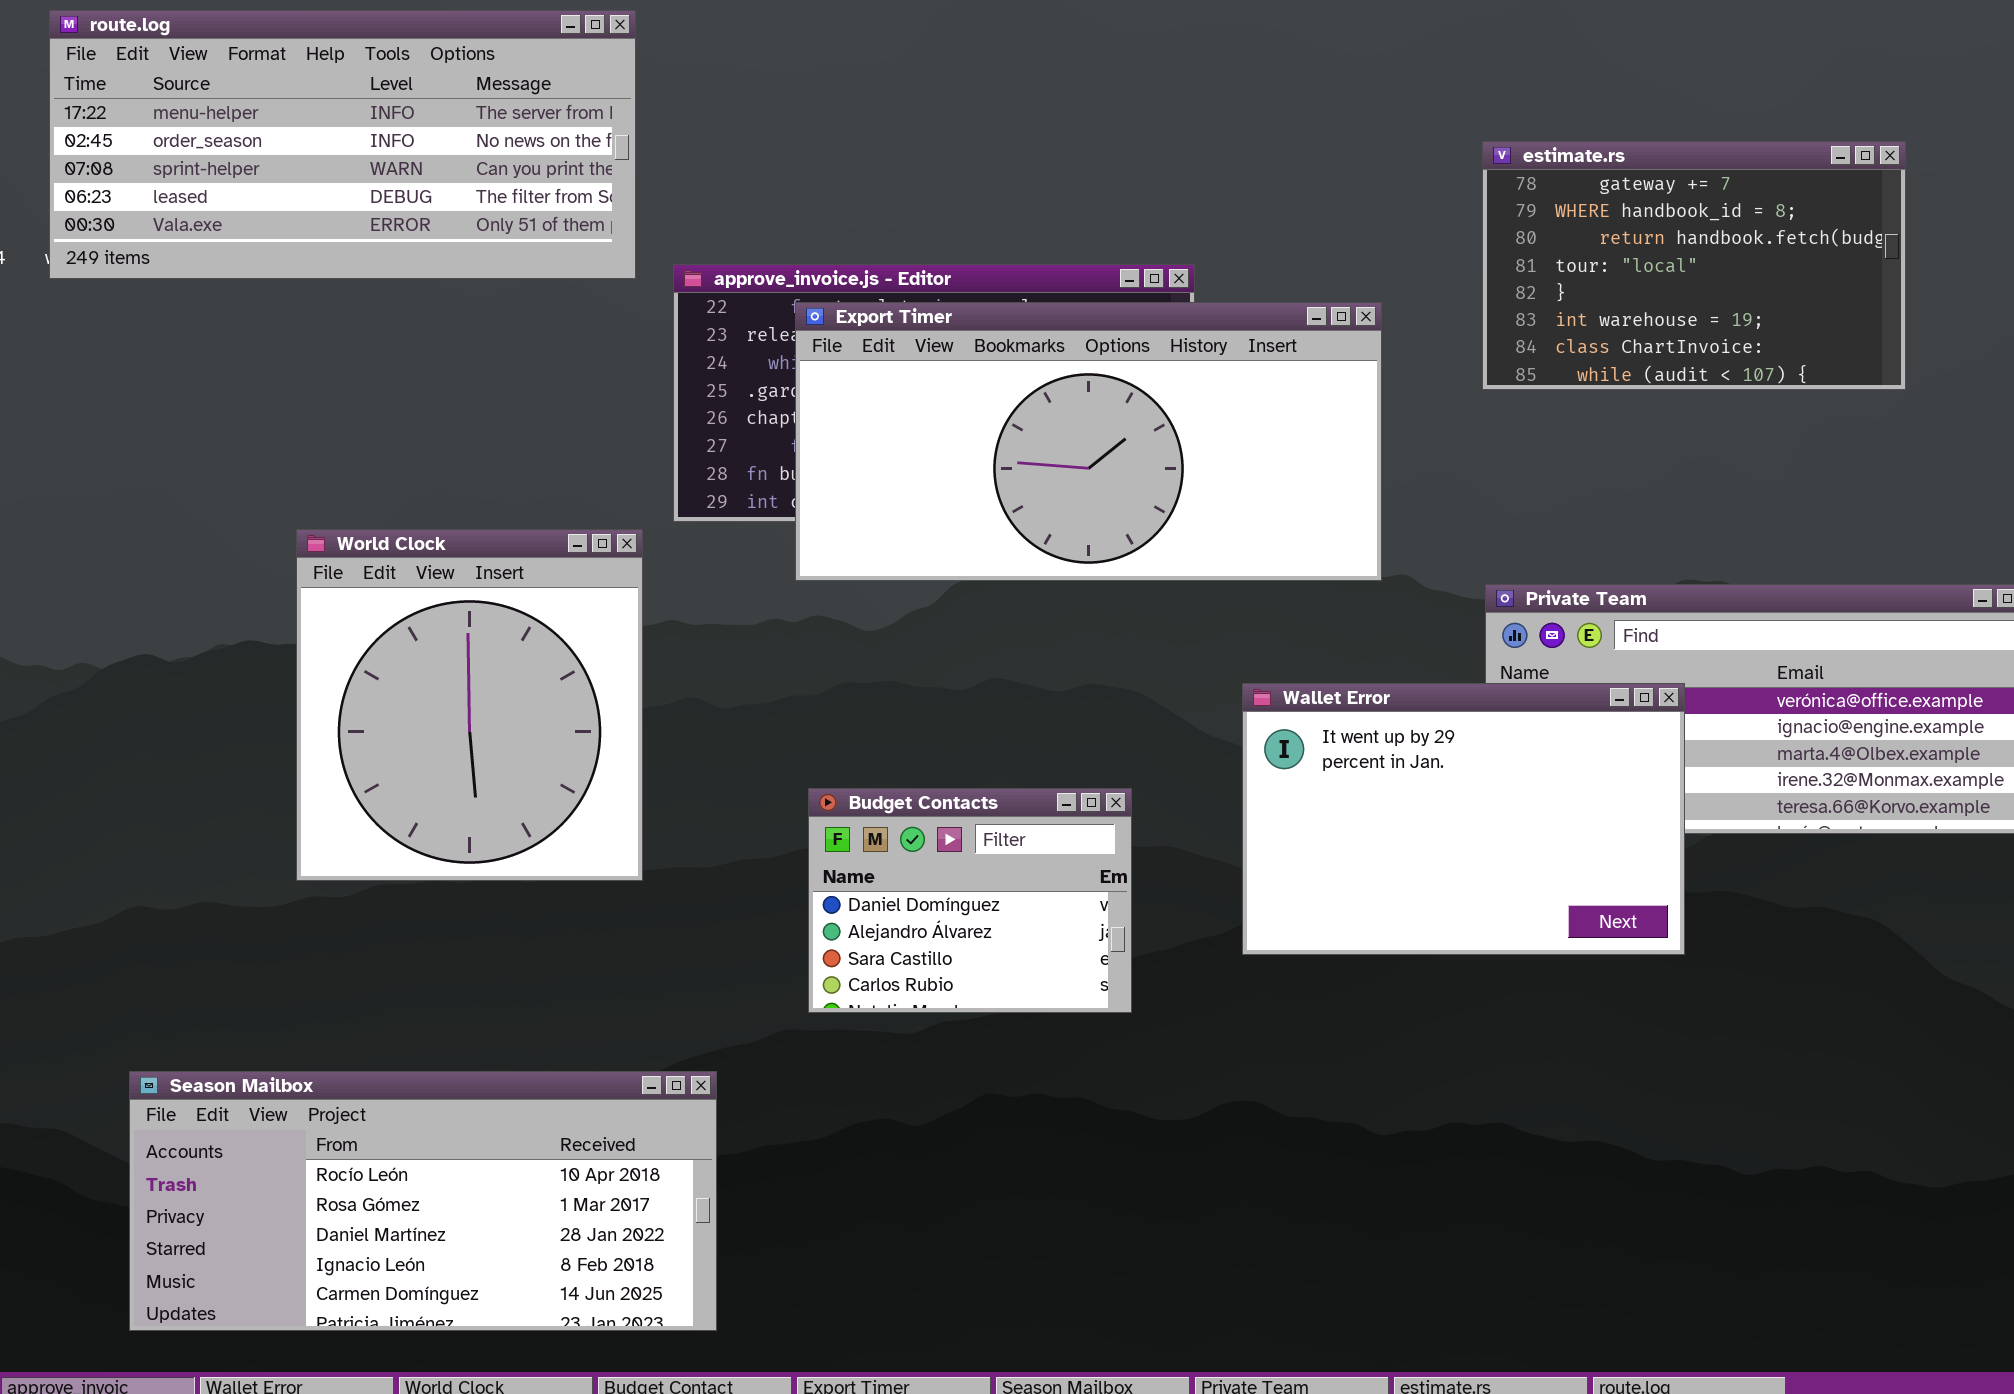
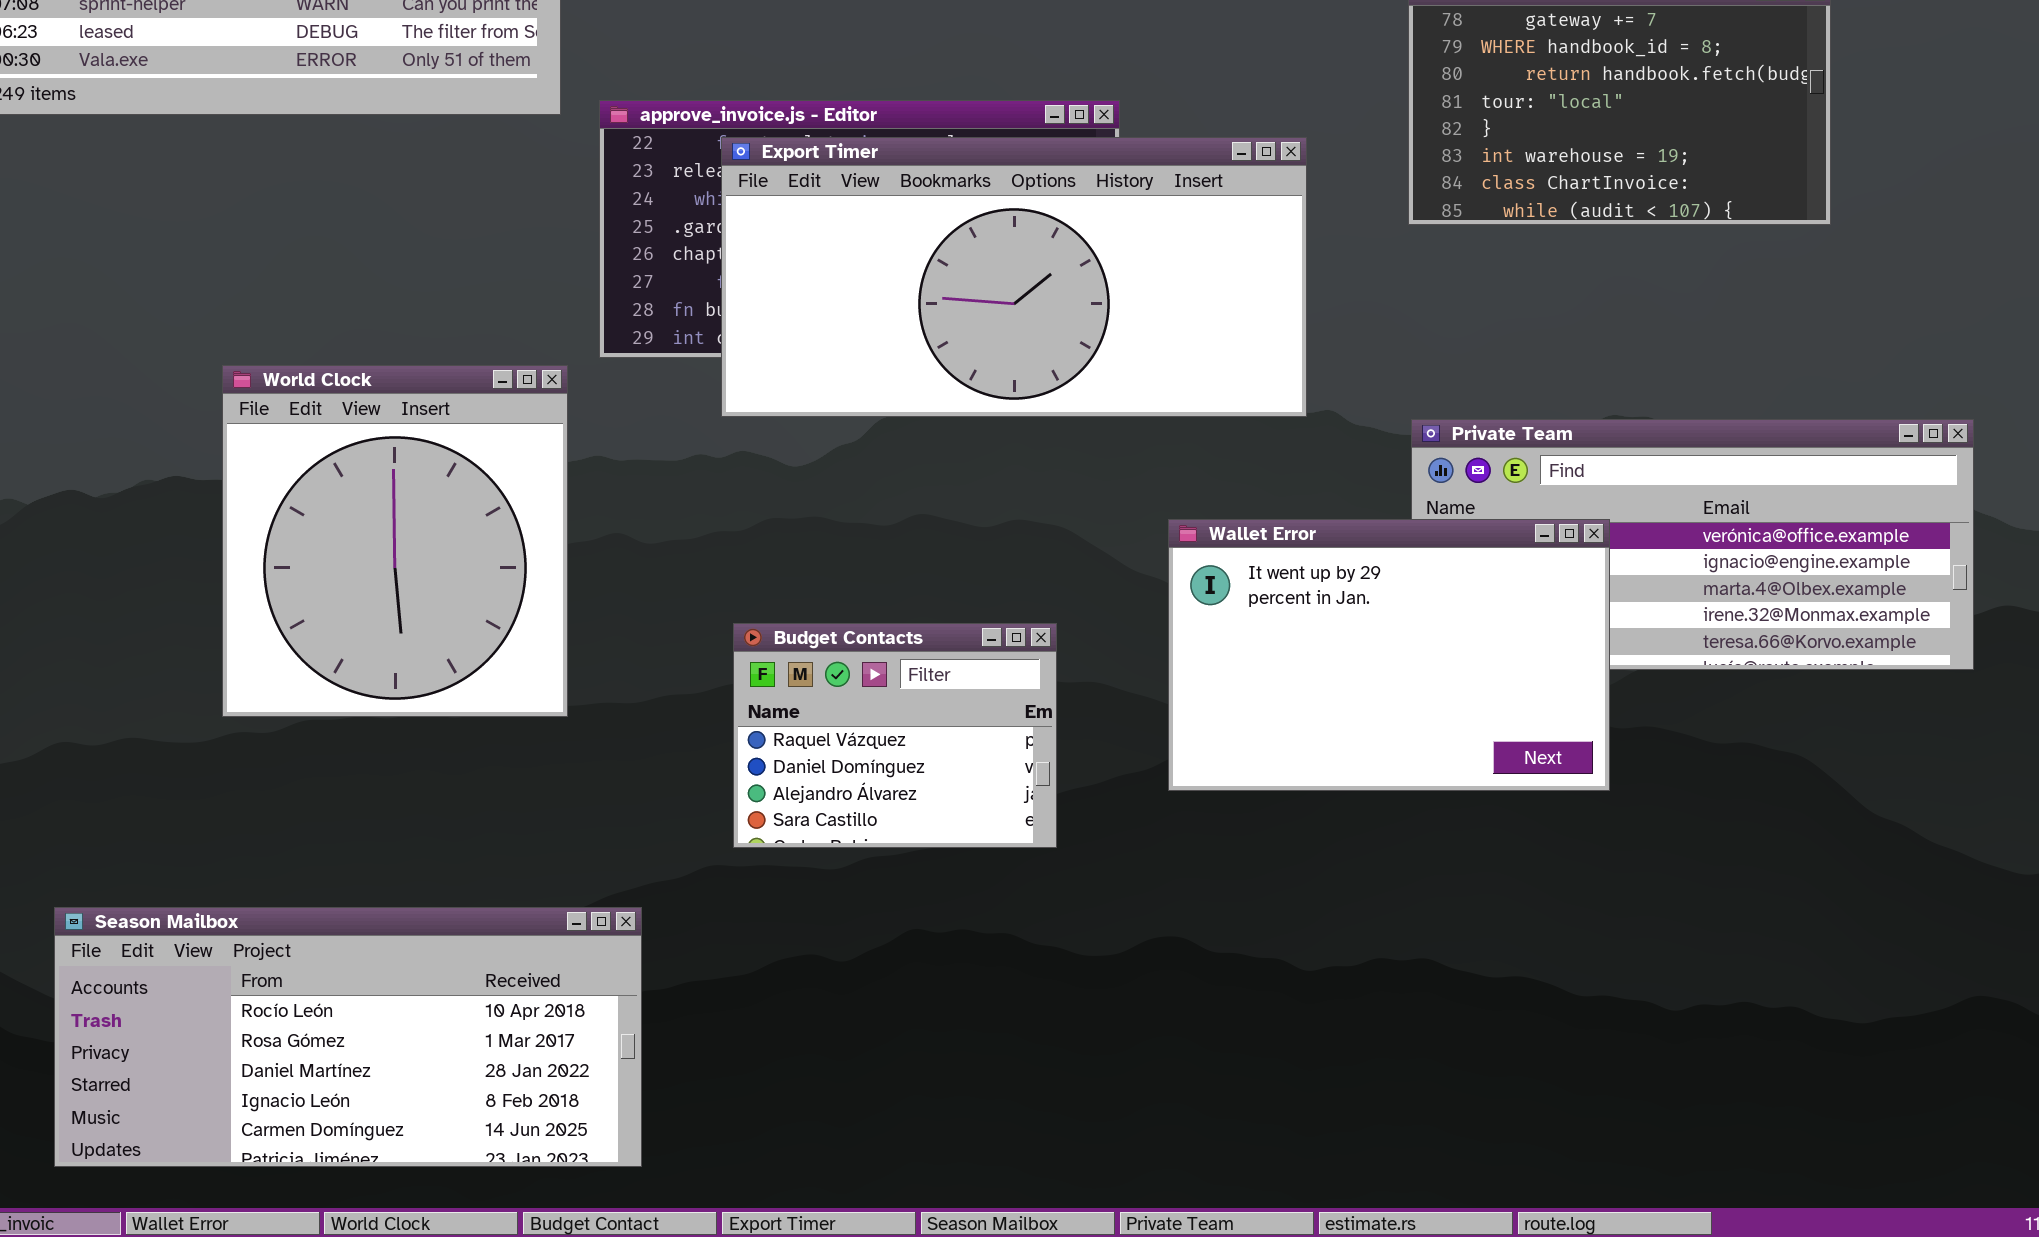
Budget Contacts: [808,788,1132,1013] -> [733,623,1057,848], scrolled up 1 row

